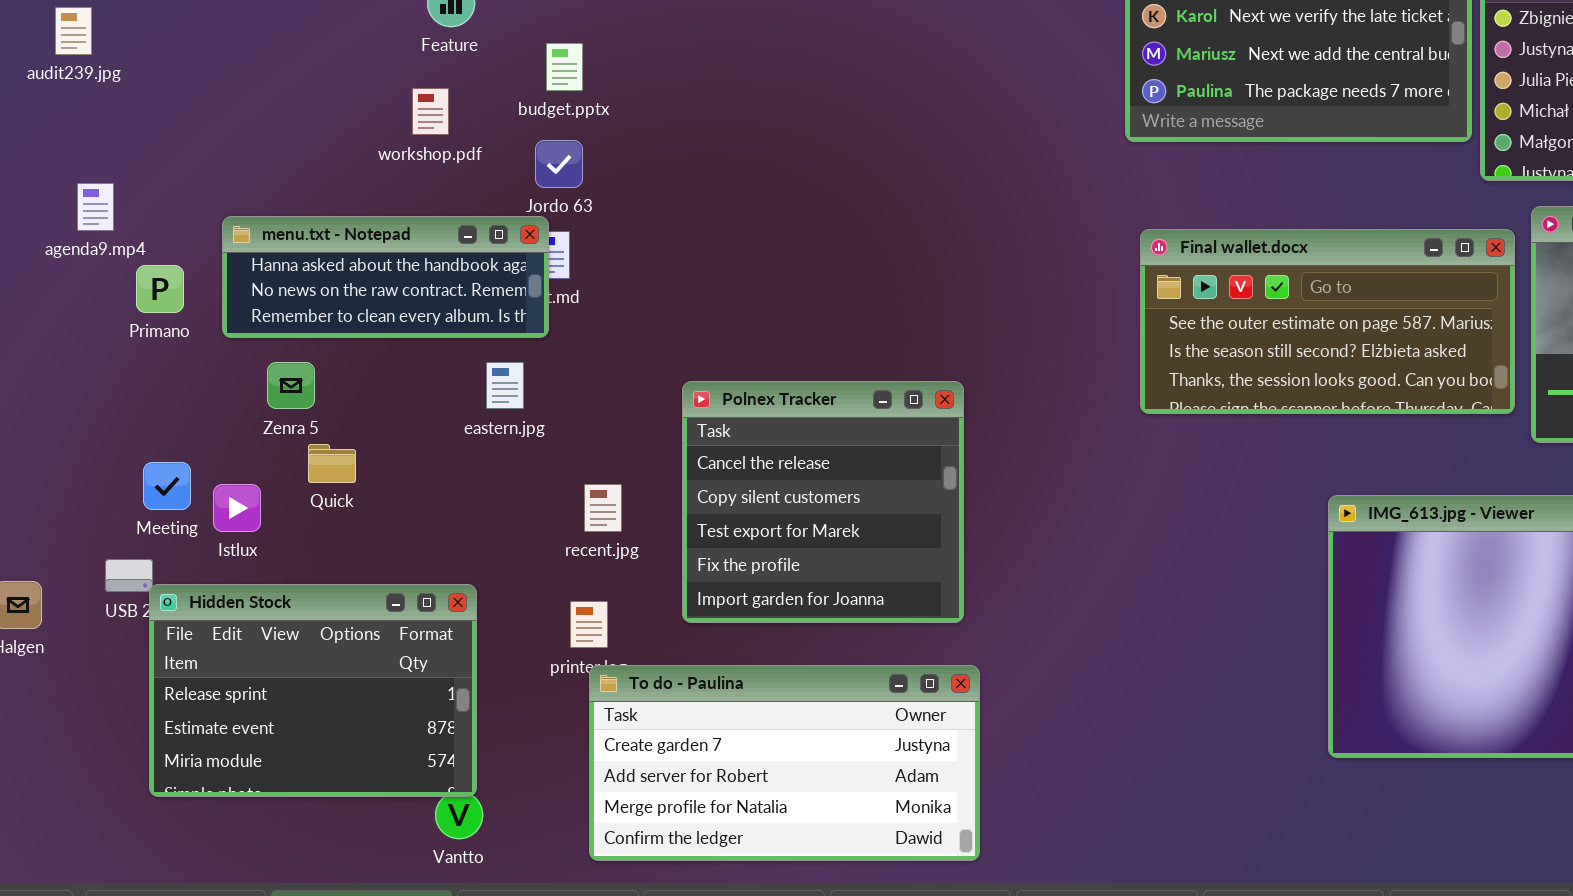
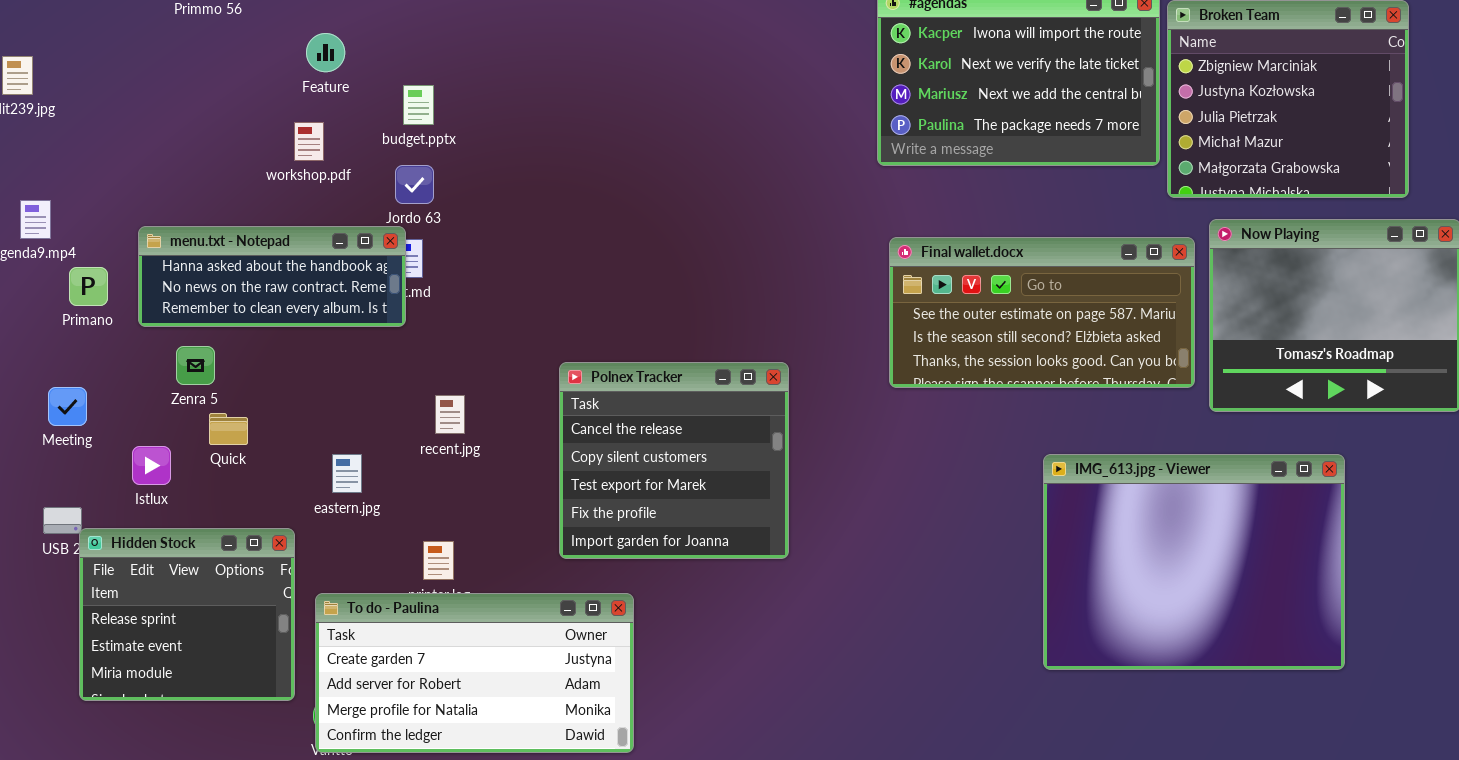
eastern.jpg: [486,362,524,409] -> [332,454,362,493], moved
Polnex Tracker: [682,381,964,623] -> [559,362,789,559], moved
Meeting: [143,462,191,510] -> [48,387,87,426], moved
recent.jpg: [584,484,622,532] -> [435,395,465,434], moved
Hidden Stock: [149,584,477,797] -> [79,528,295,701], resized
To do - Paulina: [589,665,980,861] -> [315,593,634,753], moved

